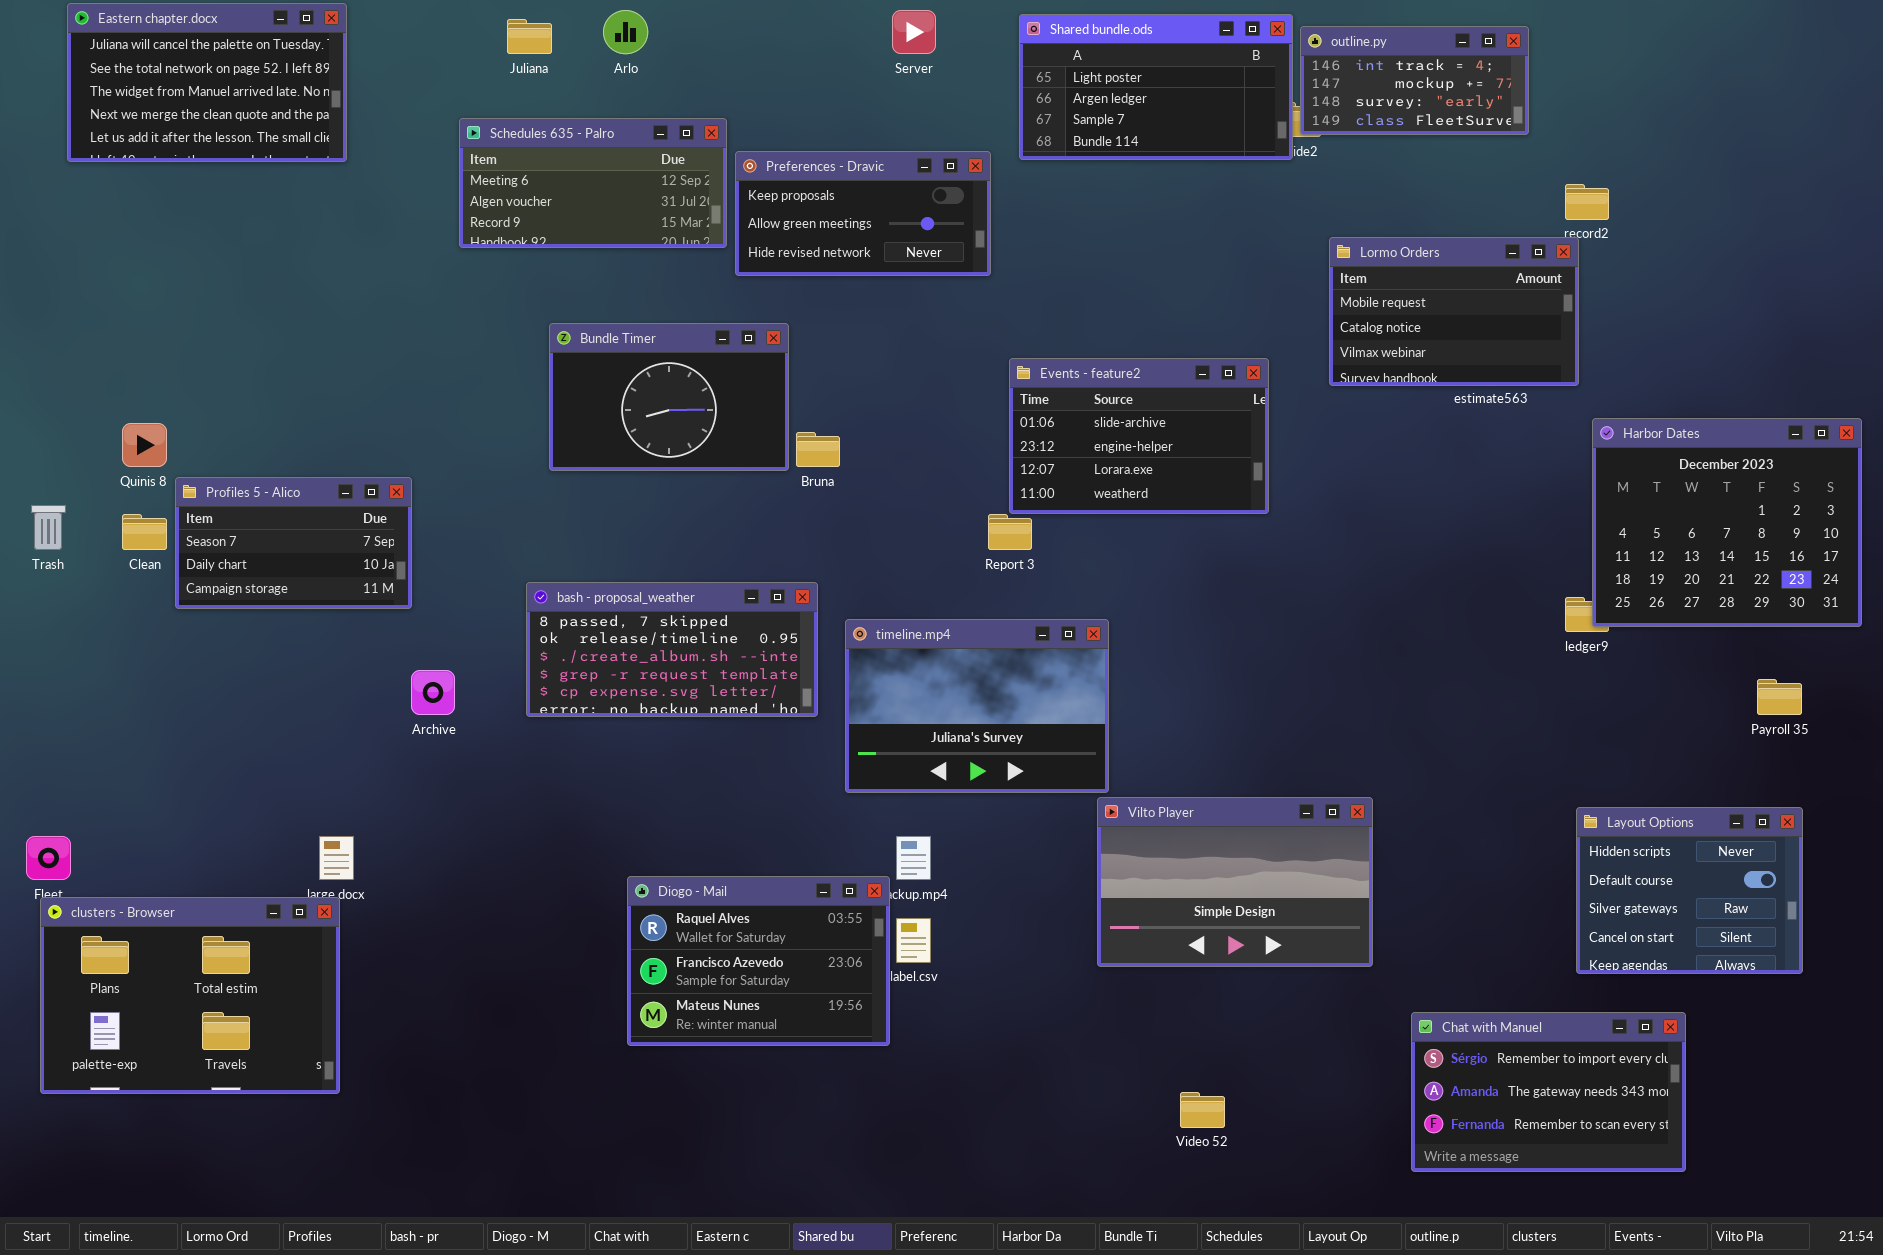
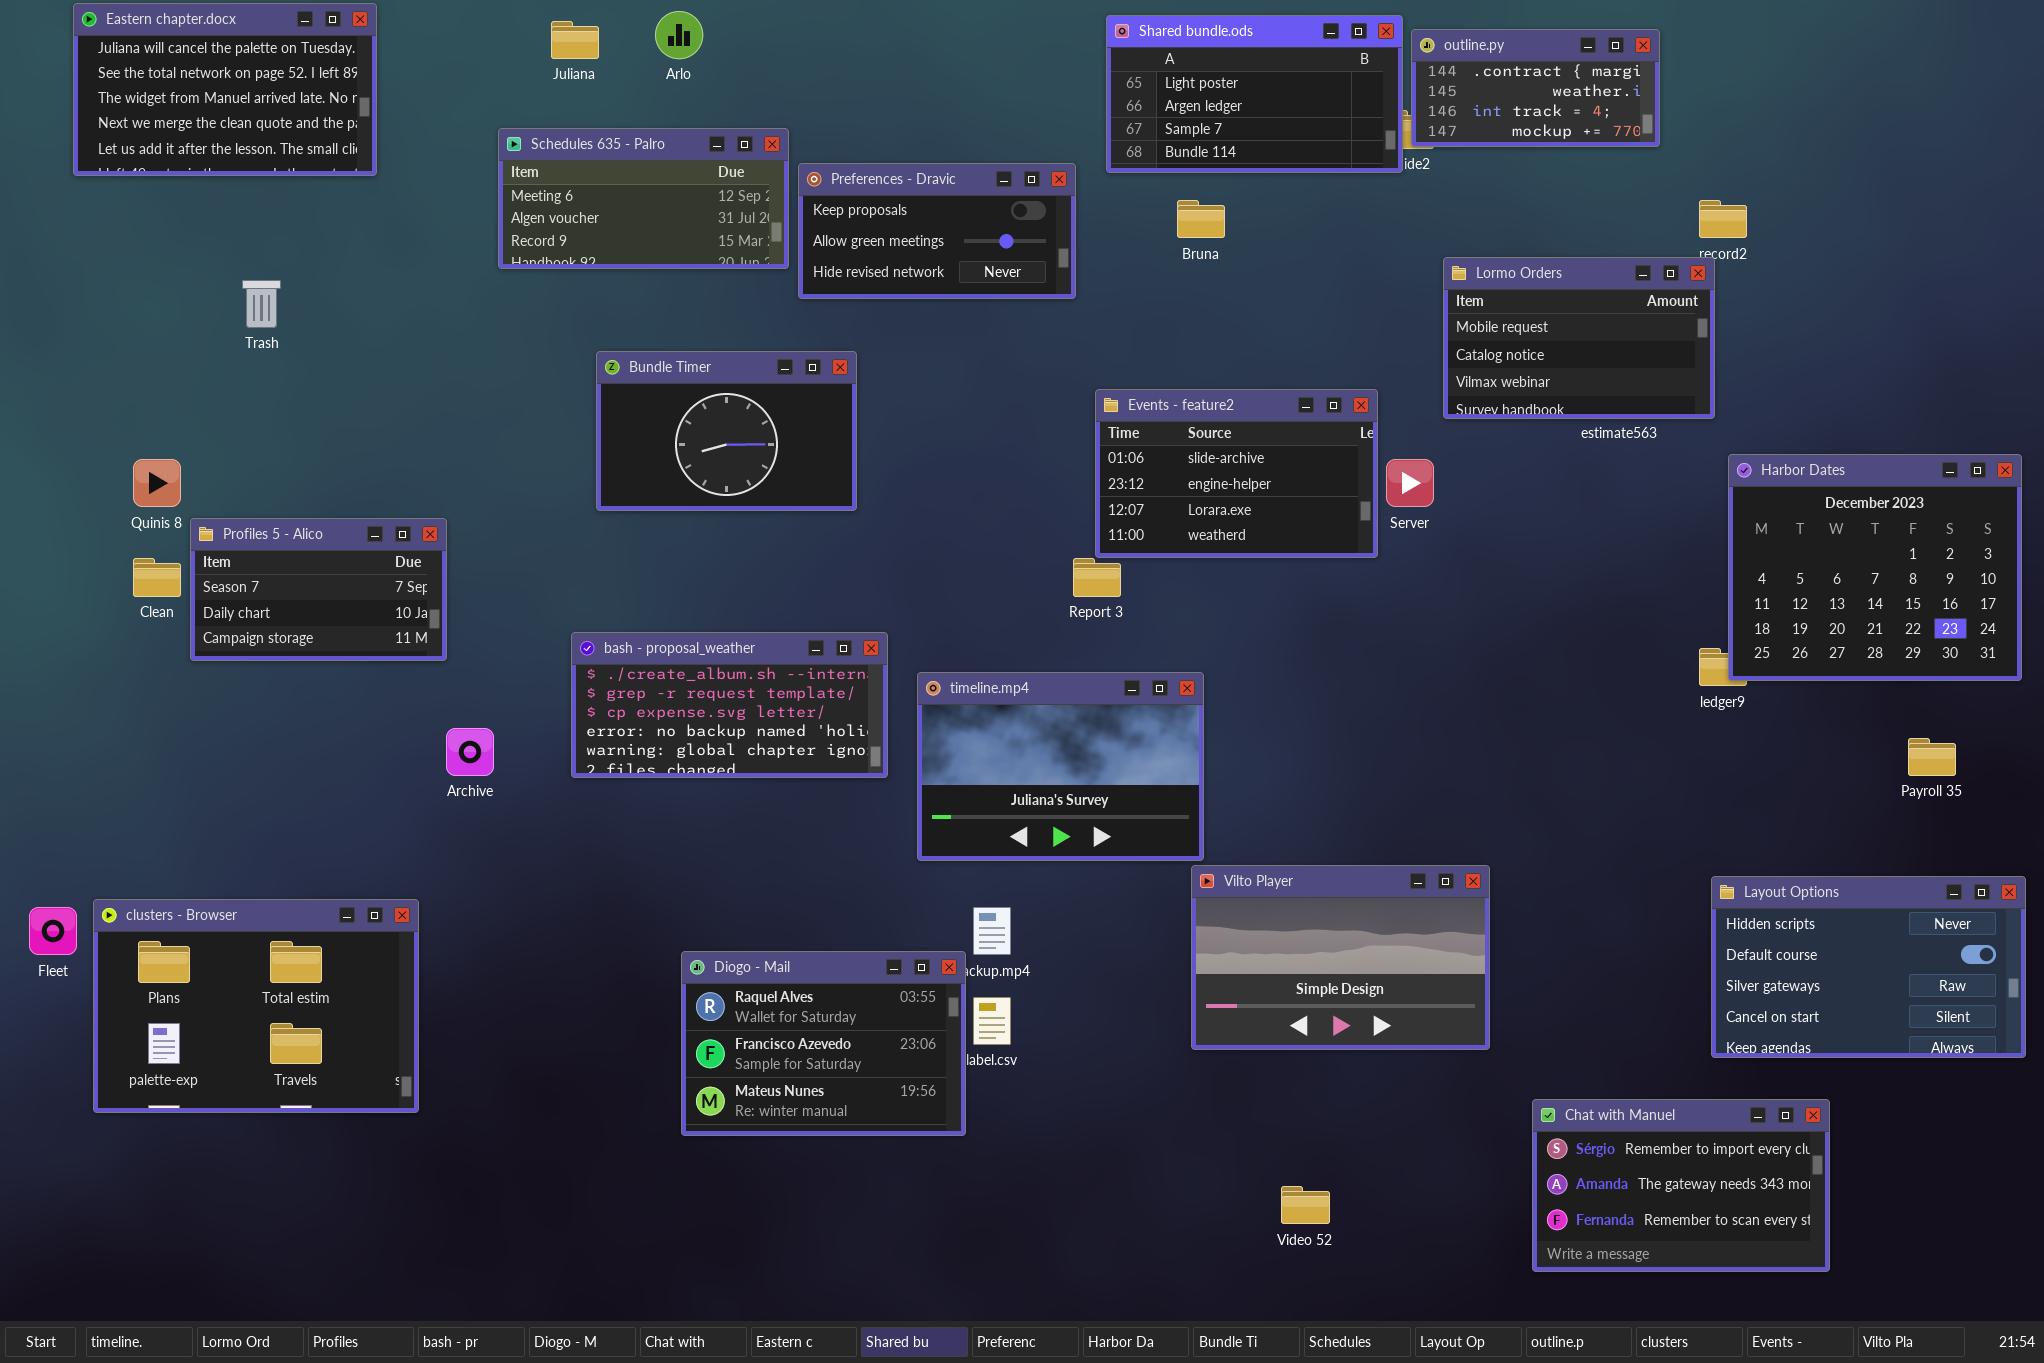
Server: [892,10,936,54] -> [1386,459,1434,507], moved
outline.py: [1300,26,1529,135] -> [1411,29,1660,147], scrolled up 2 rows
Bruna: [796,432,840,467] -> [1177,200,1225,238], moved
Trash: [31,505,66,550] -> [242,280,281,328], moved
bash - proposal_weather: [526,582,818,717] -> [571,632,888,778], scrolled down 2 rows
Layout Options: [1576,807,1803,974] -> [1711,876,2026,1058], resized
clusters - Browser: [40,897,340,1094] -> [93,899,419,1113], moved

